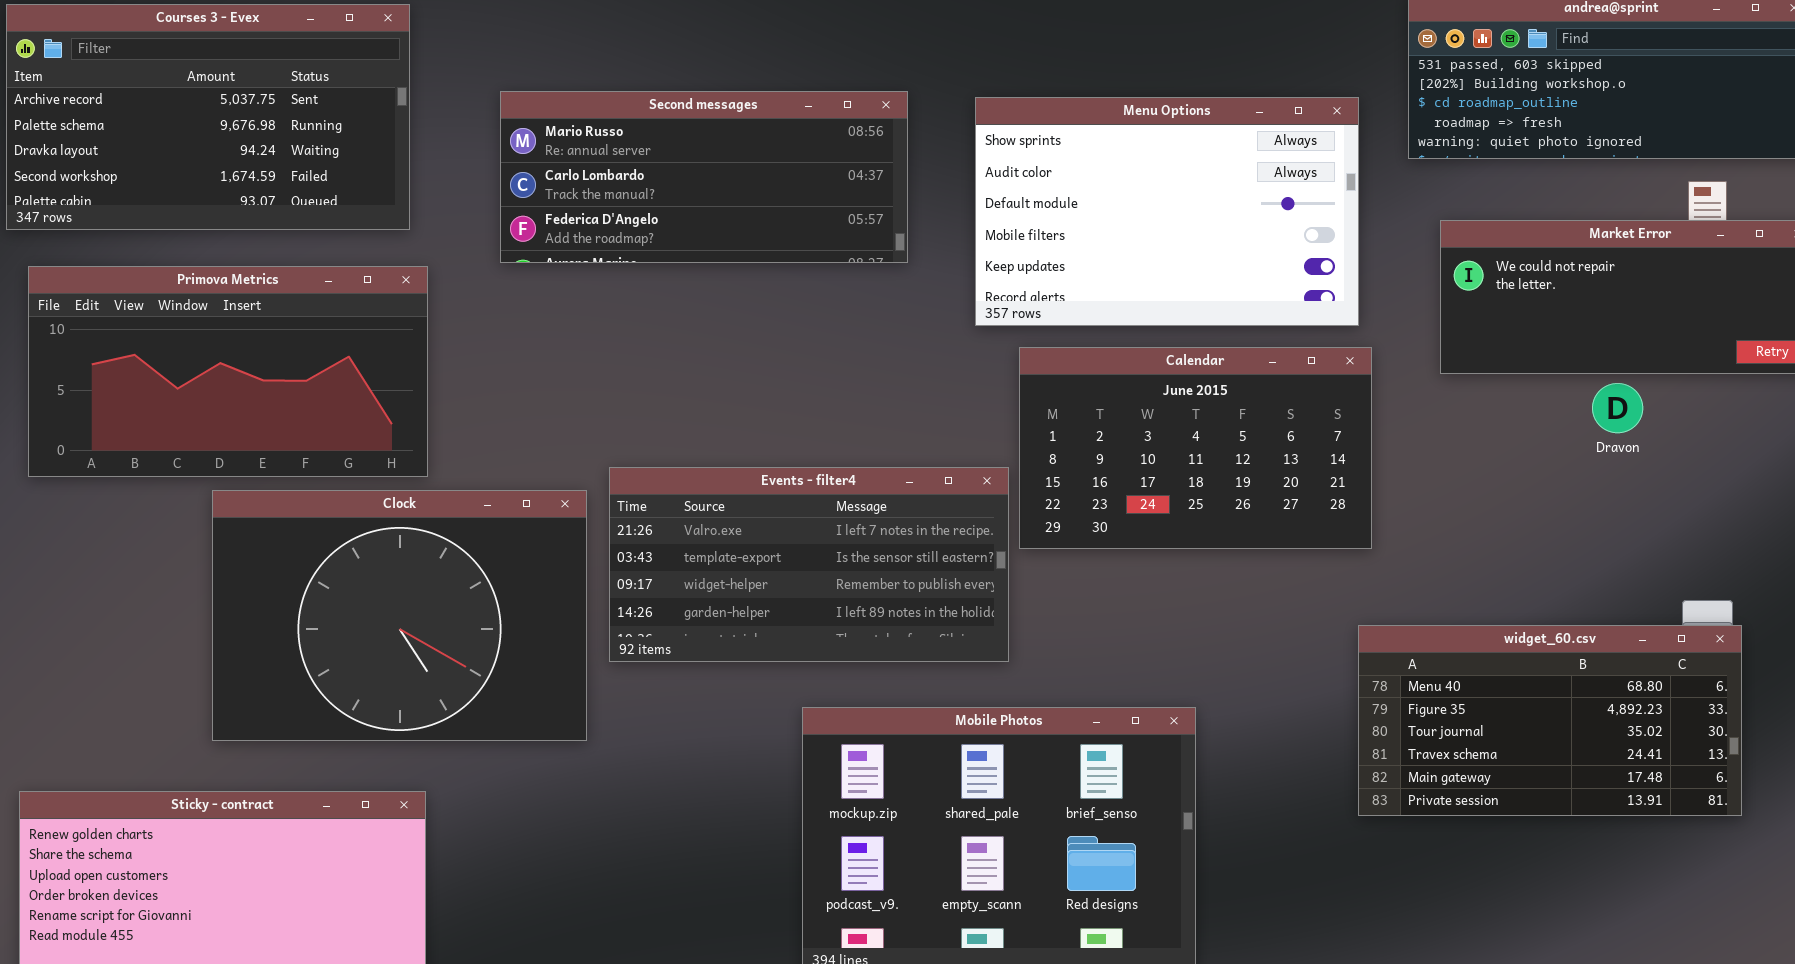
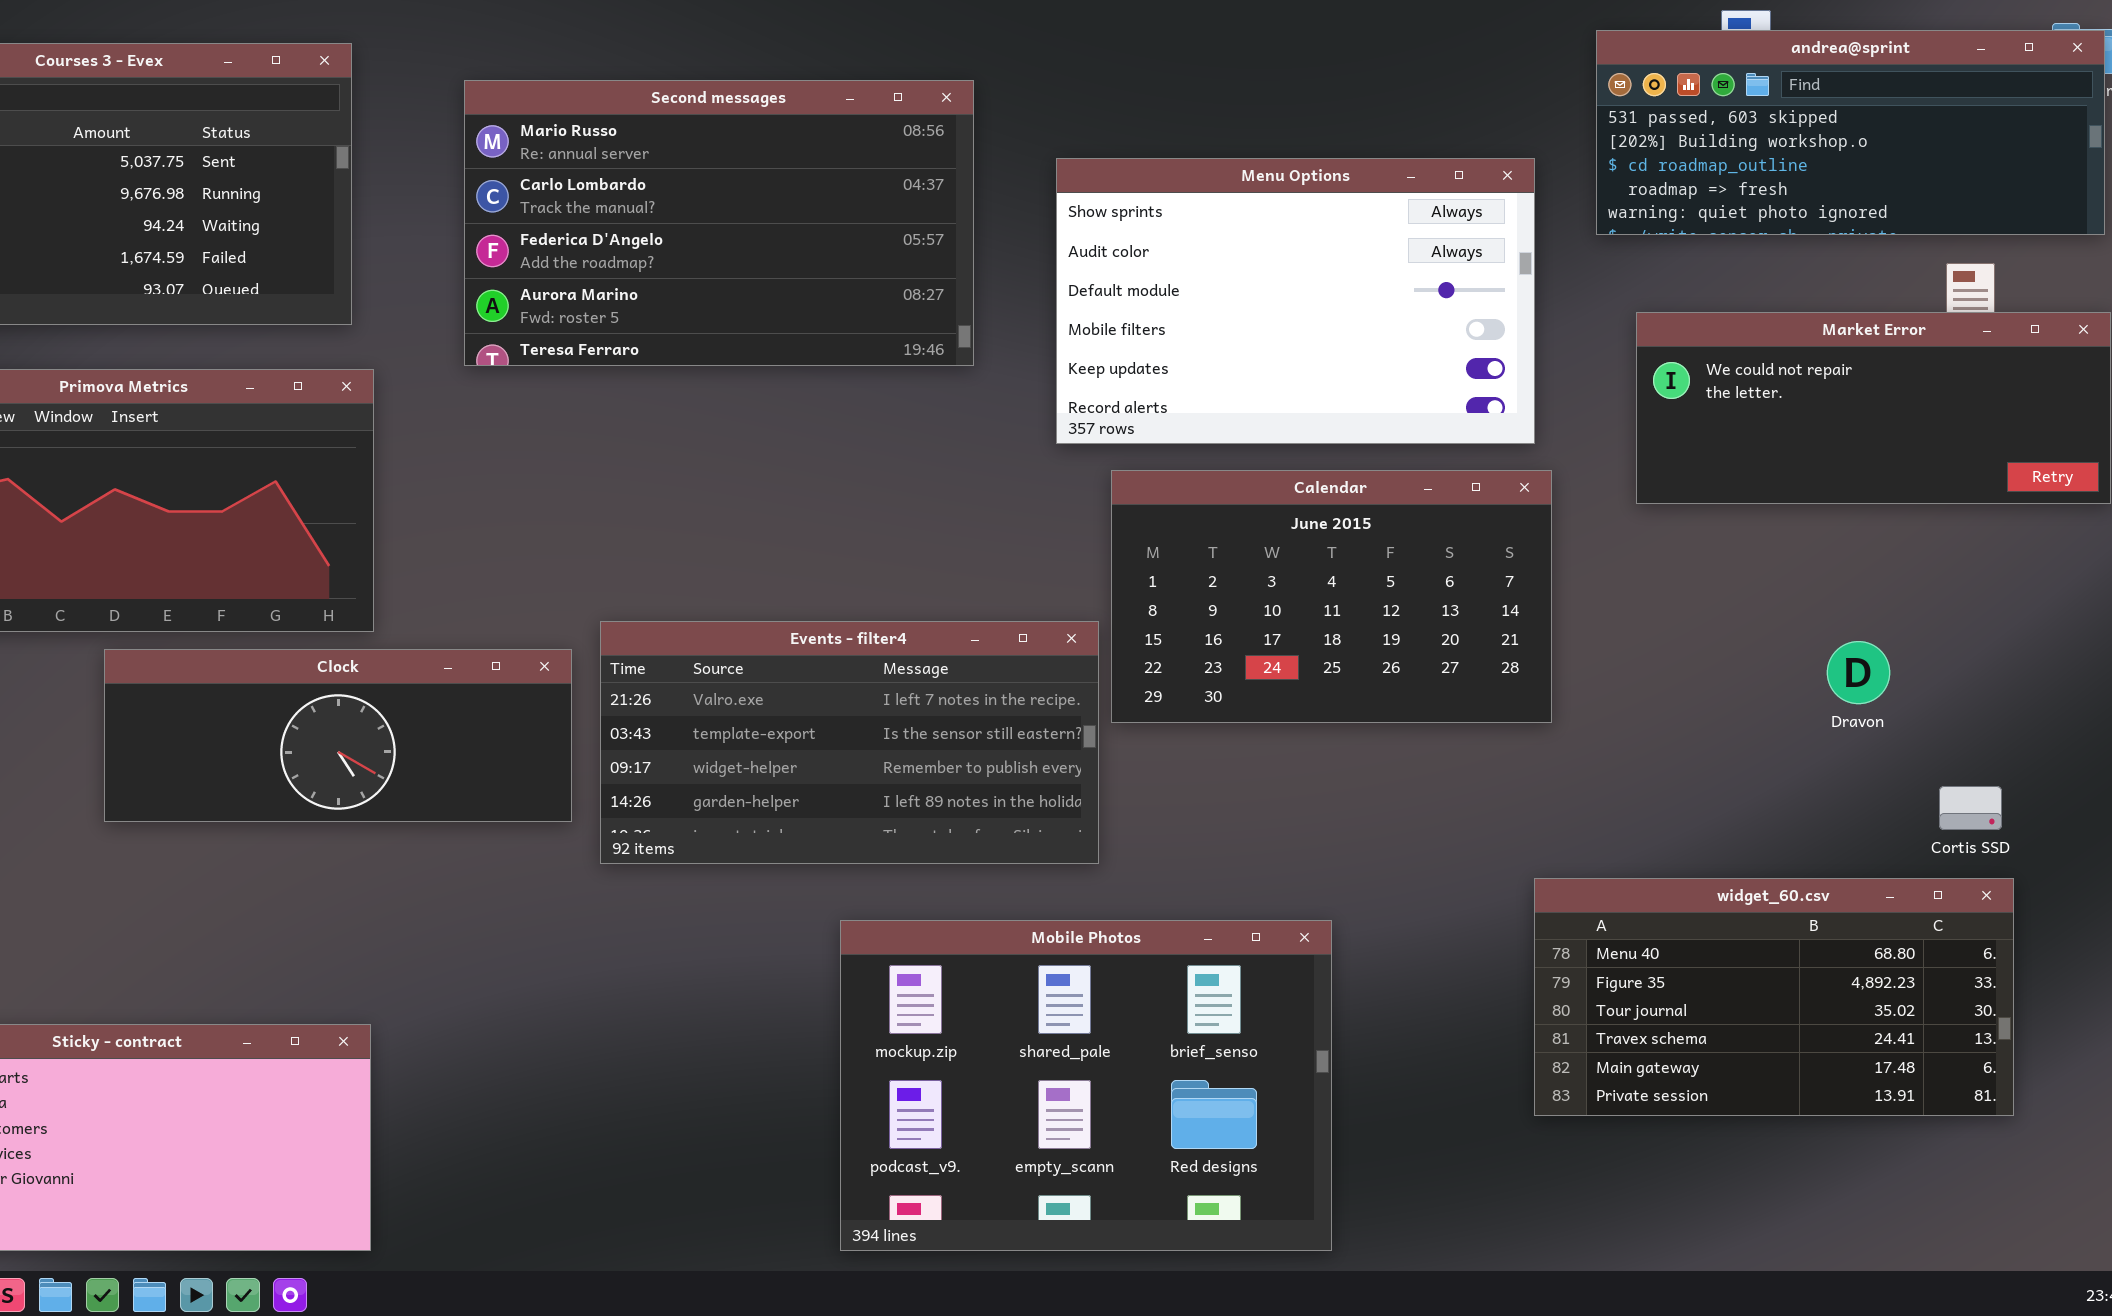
Second messages: [500,91,908,263] -> [464,80,974,366], resized
Dravon: [1592,383,1643,433] -> [1827,641,1890,704], moved
Clock: [212,490,587,741] -> [104,649,572,822], resized
widget_60.csv: [1358,625,1742,816] -> [1534,878,2014,1116], moved

